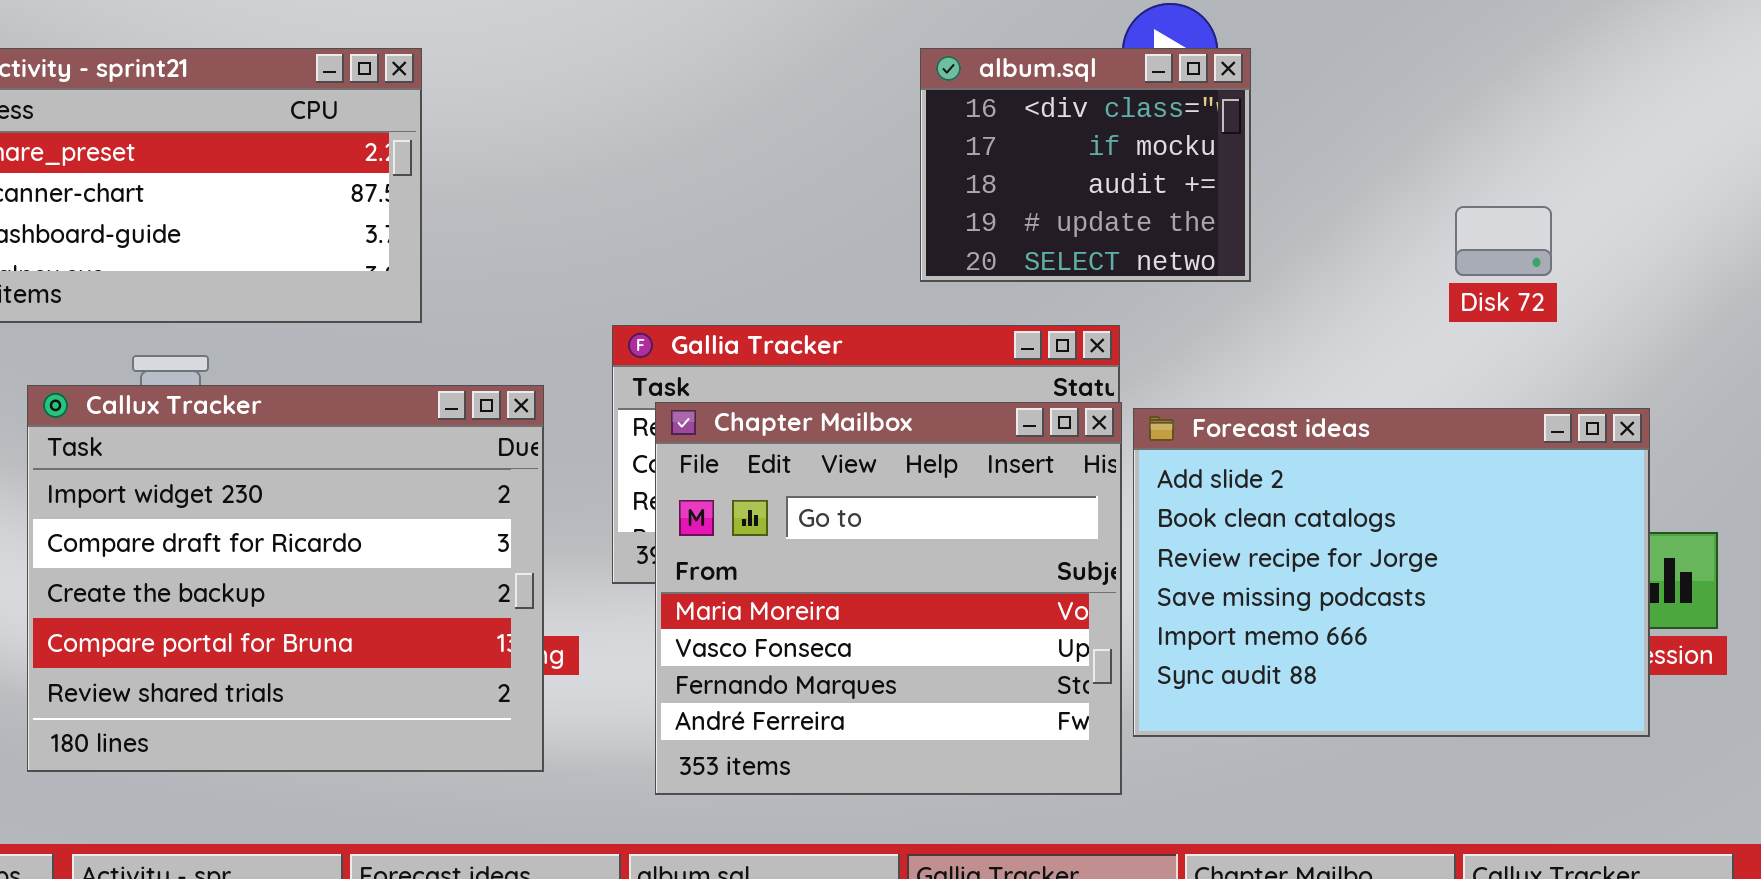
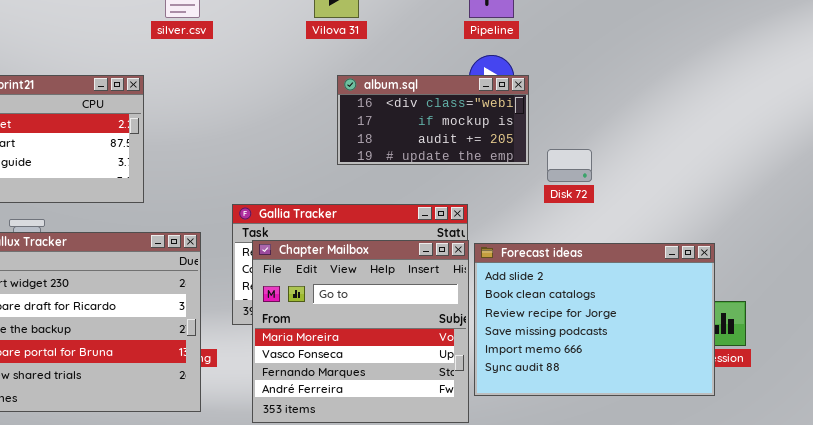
album.sql: [920,48,1251,282] -> [337,75,529,165], resized
Disk 72: [1455,206,1552,276] -> [547,149,592,182], moved

